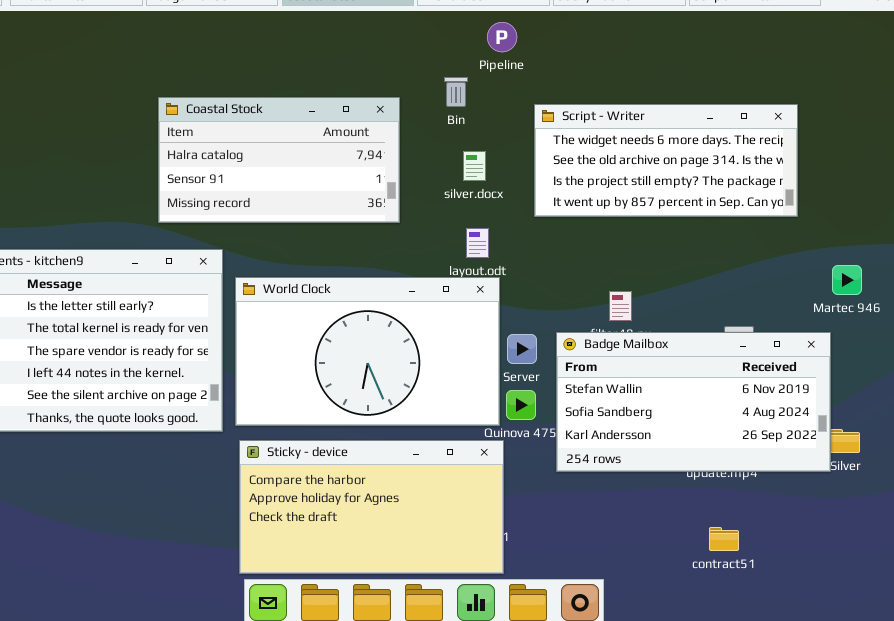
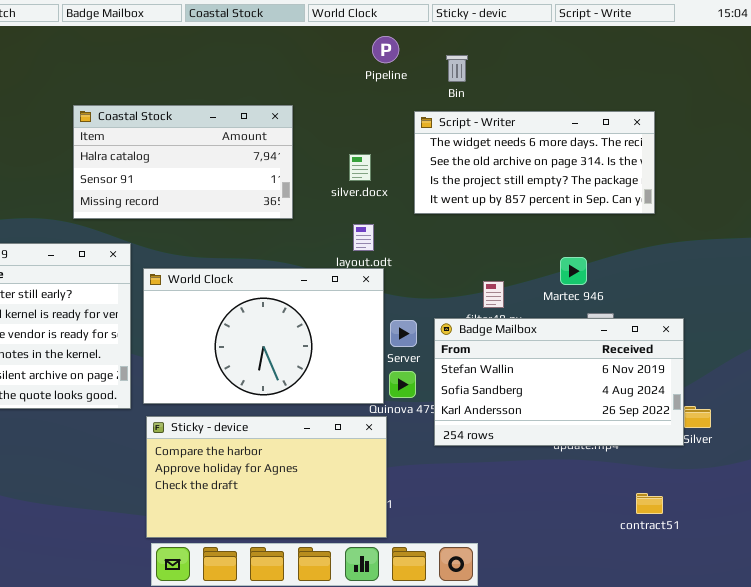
Bin: [444,77,468,107] -> [446,55,468,82], moved
Martec 946: [832,265,862,295] -> [560,257,587,285], moved
contract51: [709,527,739,551] -> [636,493,663,514], moved

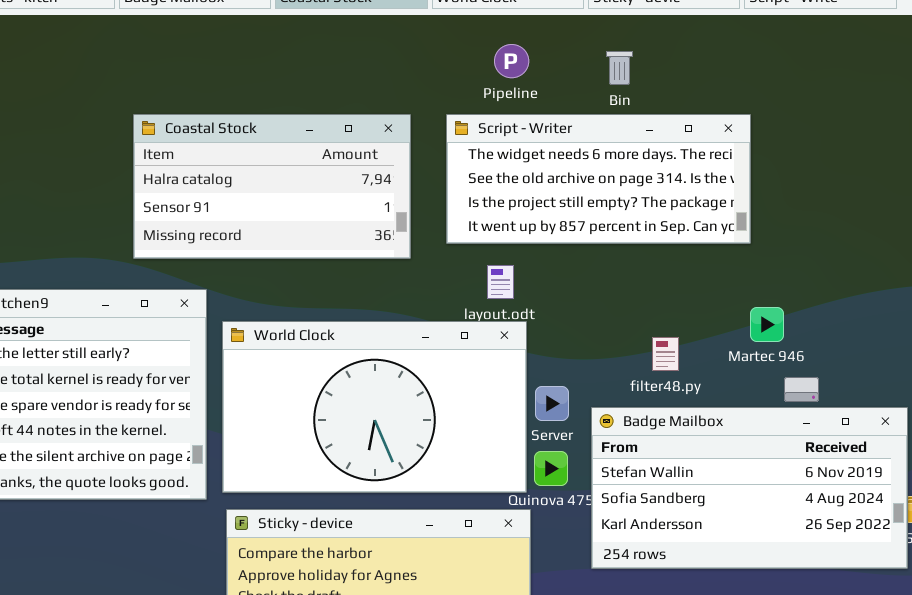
Pipeline: [372,36,399,63] -> [494,44,529,78], moved
Script - Writer: [414,111,655,214] -> [446,114,751,244], moved
Badge Mailbox: [434,318,684,446] -> [591,407,908,569], moved

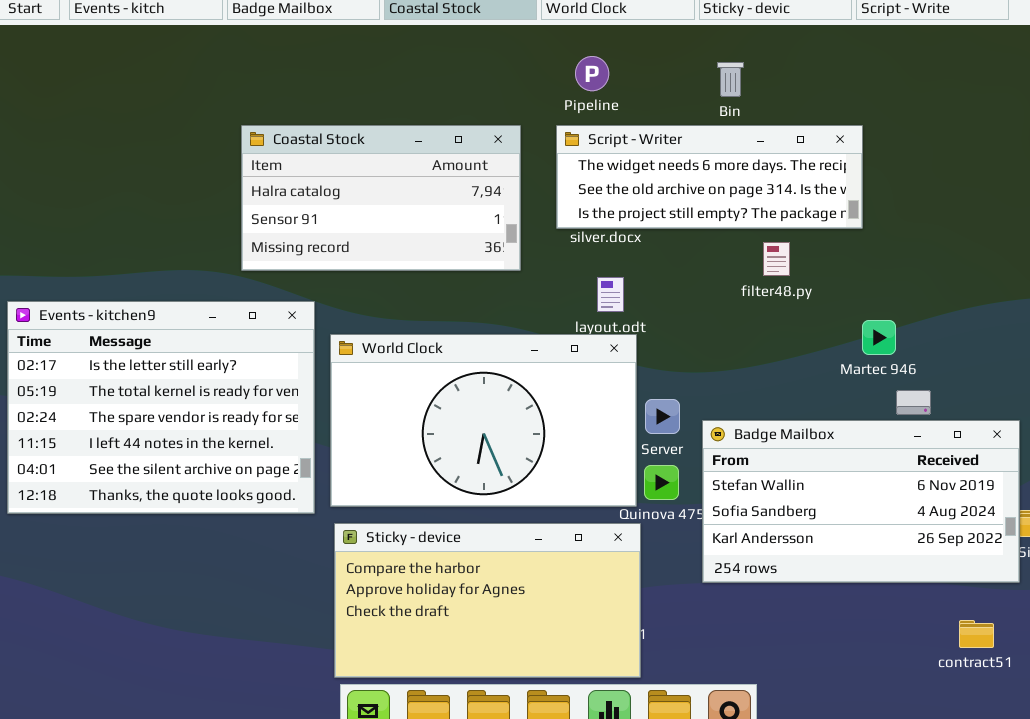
Pipeline: [494,44,529,78] -> [575,56,609,91], moved
Script - Writer: [446,114,751,244] -> [556,125,863,229], resized
filter48.py: [652,337,679,371] -> [763,242,790,276], moved

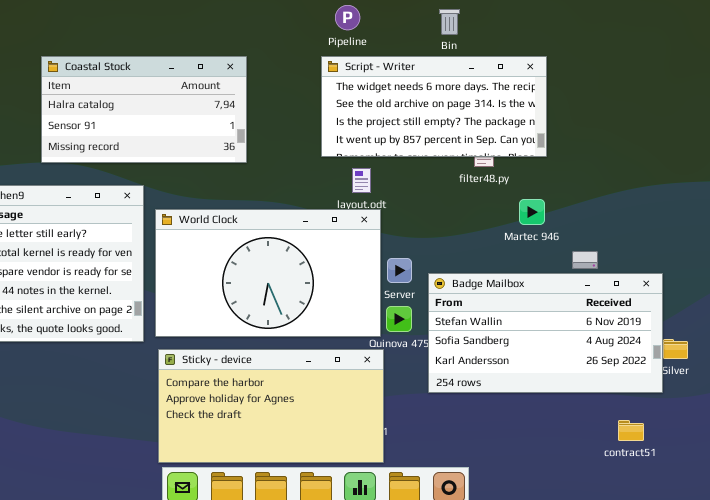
Coastal Stock: [241,125,521,271] -> [41,56,247,163], moved
Script - Writer: [556,125,863,229] -> [321,56,547,157], resized
Martec 946: [862,320,896,355] -> [519,199,545,225], moved

